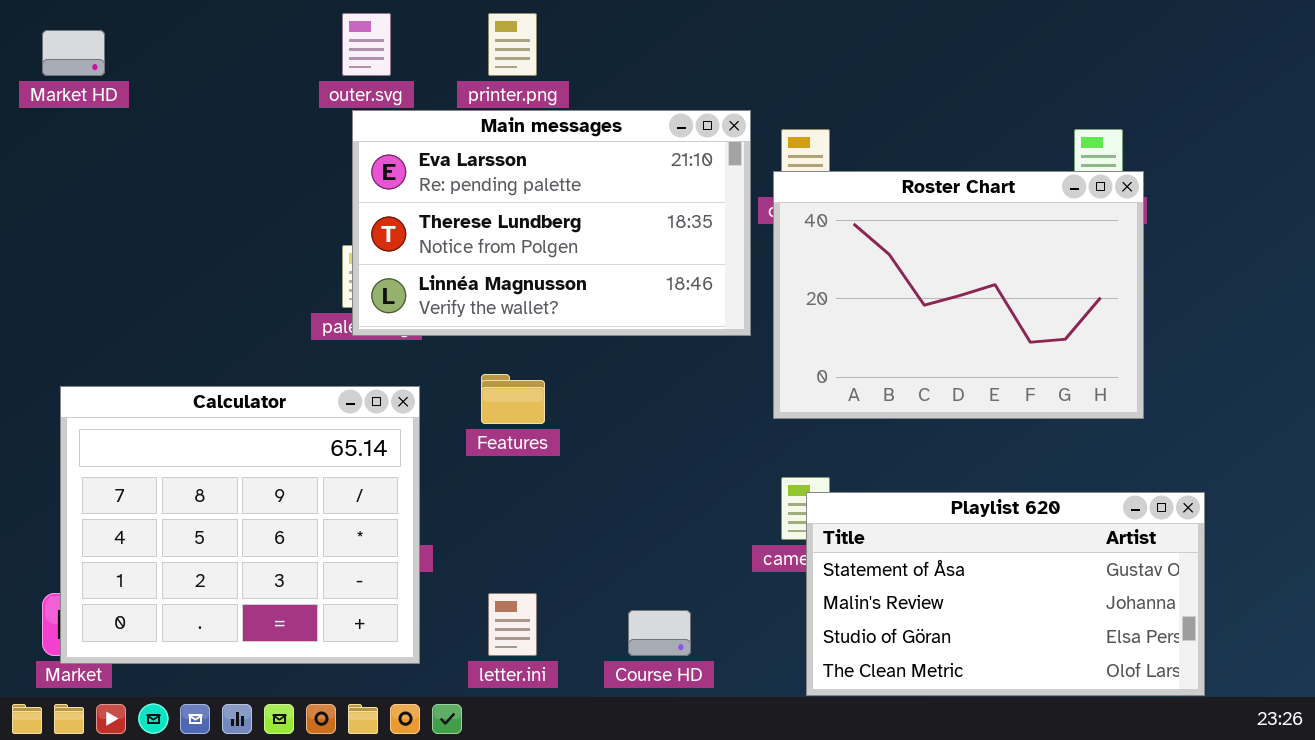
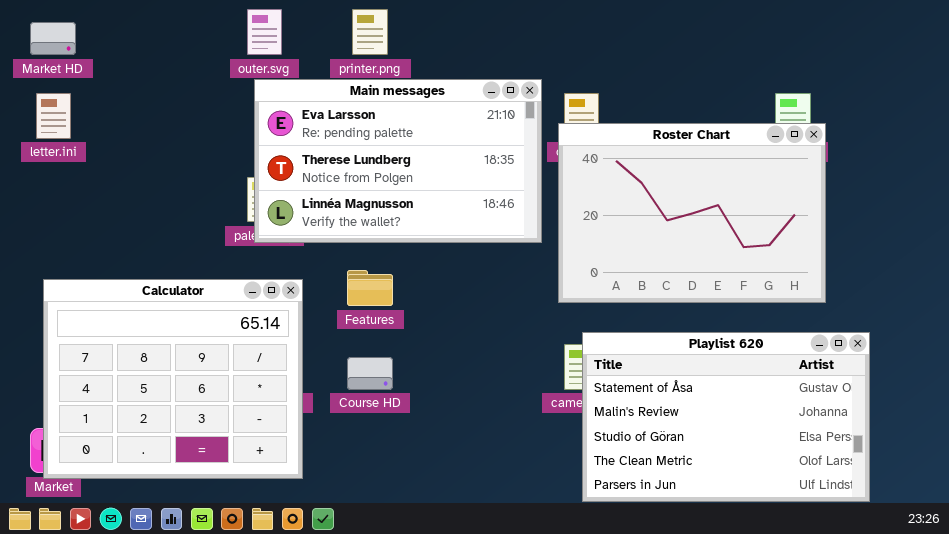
Playlist 620: [806,492,1205,696] -> [582,332,870,502], resized
letter.ini: [488,593,537,656] -> [36,93,71,139], moved
Course HD: [628,610,691,656] -> [347,357,393,390], moved

